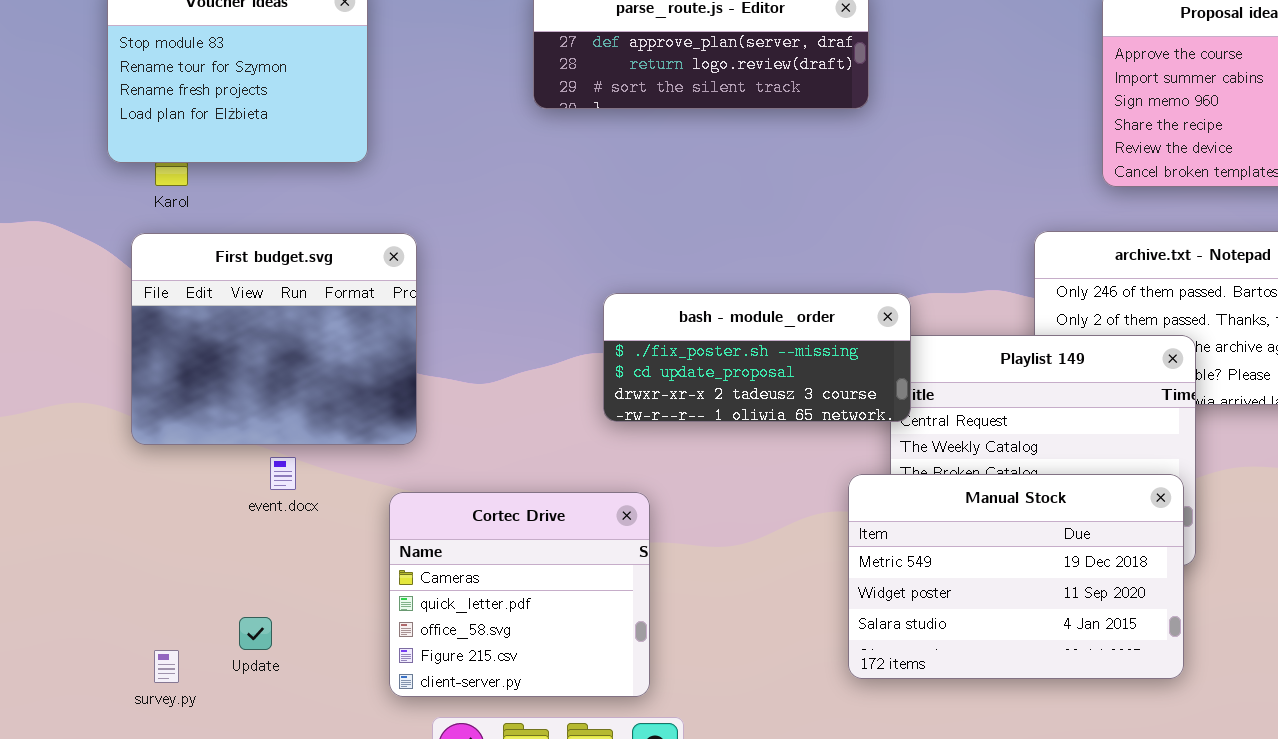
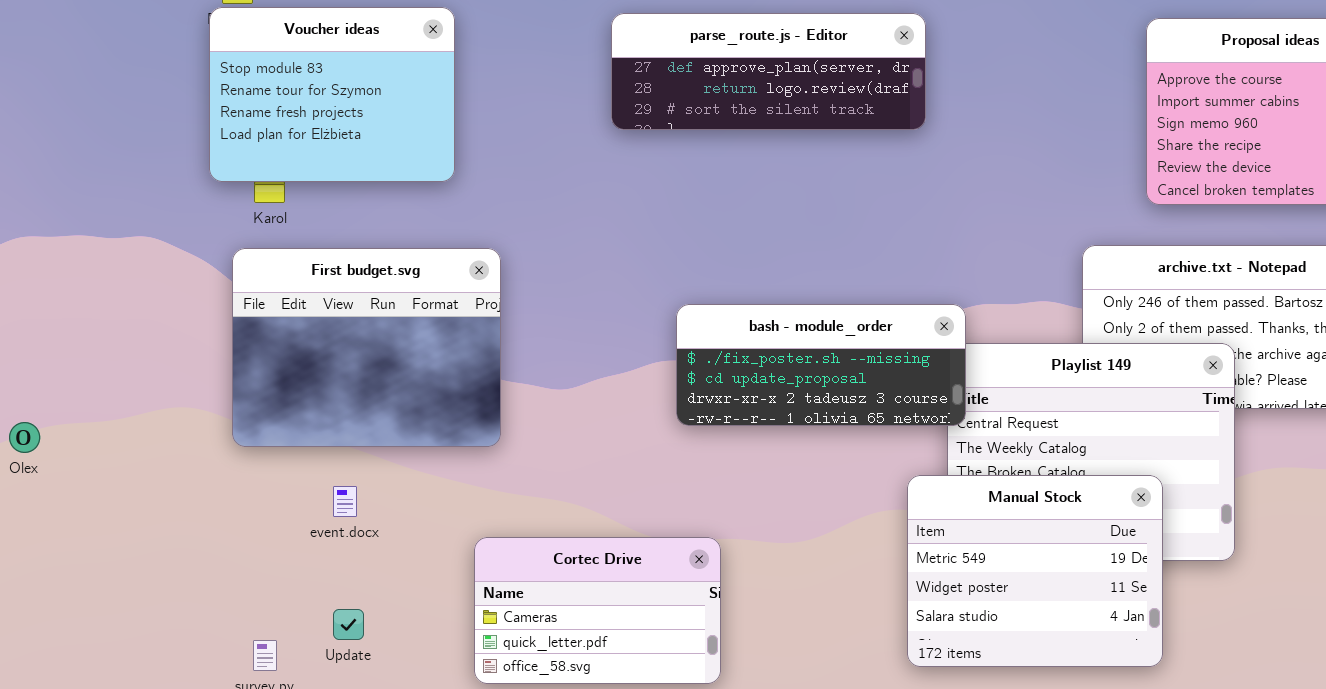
event.docx: [270,457,296,490] -> [333,486,357,517], moved
Manual Stock: [848,474,1184,679] -> [907,475,1163,667], resized
Cortec Drive: [389,492,650,697] -> [474,537,721,684], resized

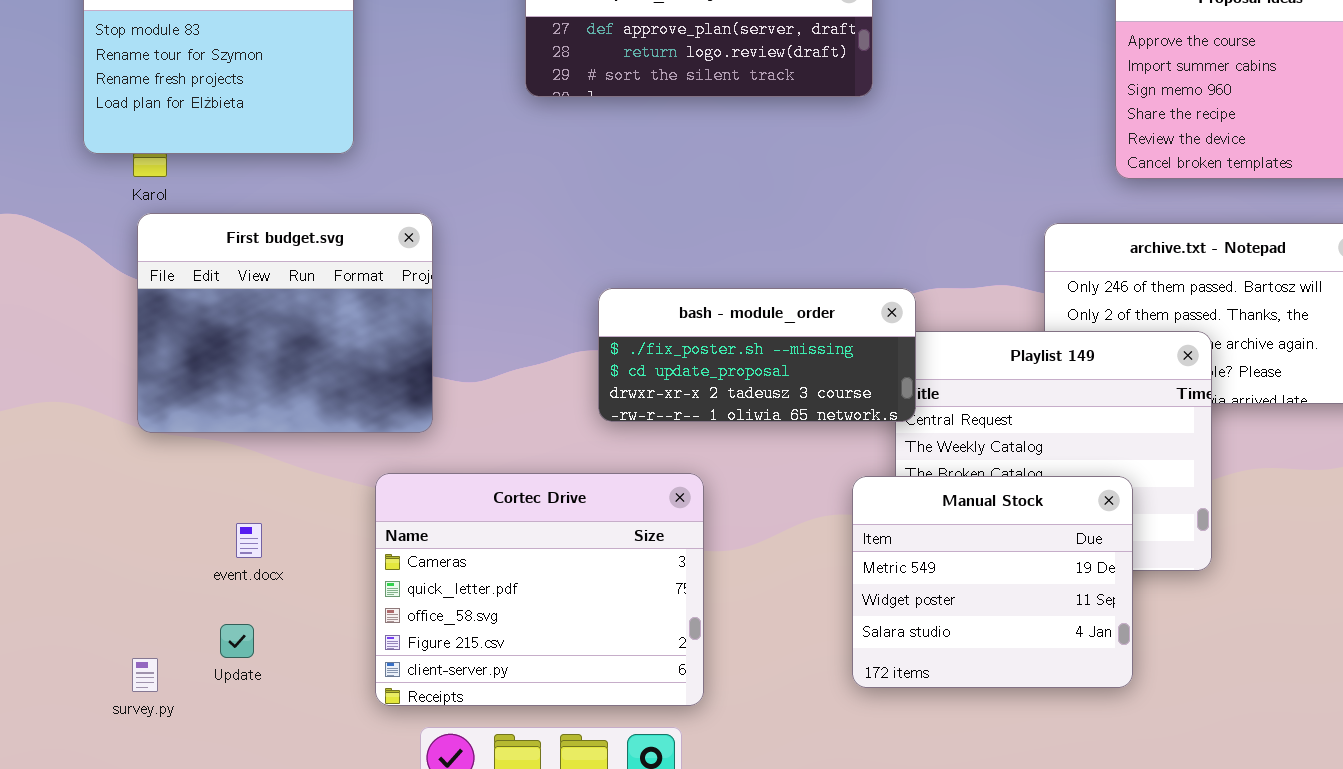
First budget.svg: [232,248,501,447] -> [137,213,433,433], moved
event.docx: [333,486,357,517] -> [236,523,262,558], moved
Cortec Drive: [474,537,721,684] -> [375,473,704,706], resized

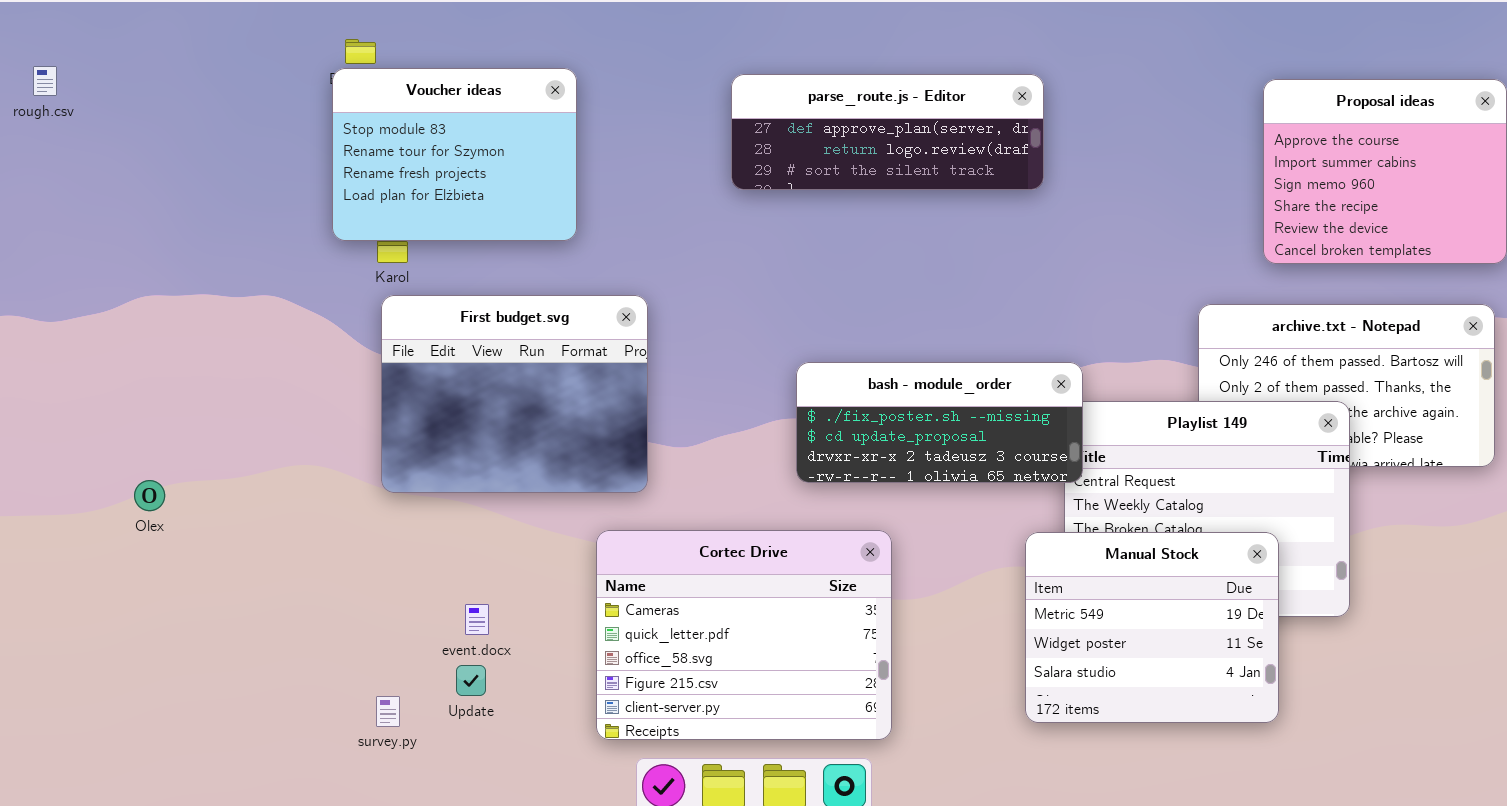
event.docx: [236,523,262,558] -> [465,604,489,635], moved

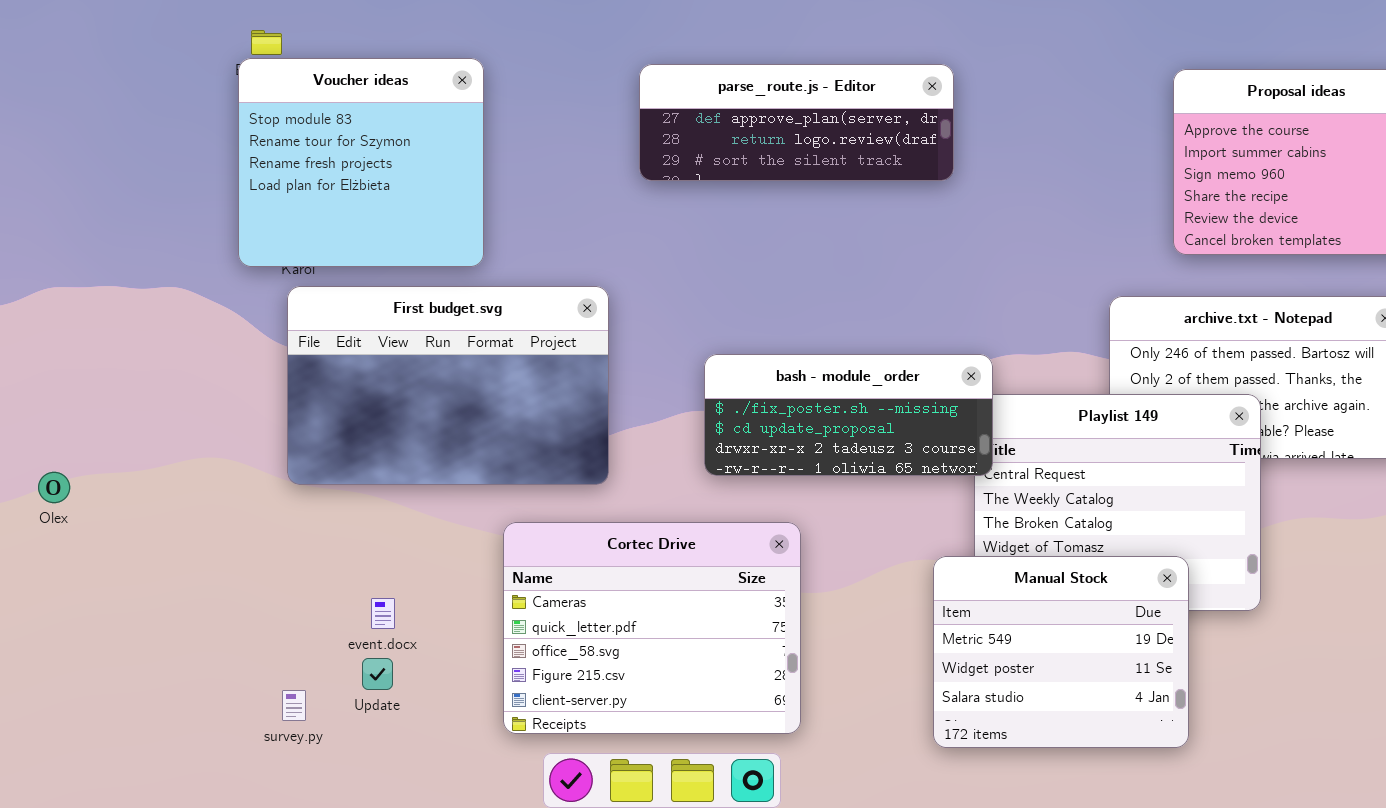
Voucher ideas: [332,68,577,241] -> [238,58,484,267], resized
First budget.svg: [381,295,648,493] -> [287,286,609,485], resized
Manual Stock: [1025,532,1279,723] -> [933,556,1189,748], moved

